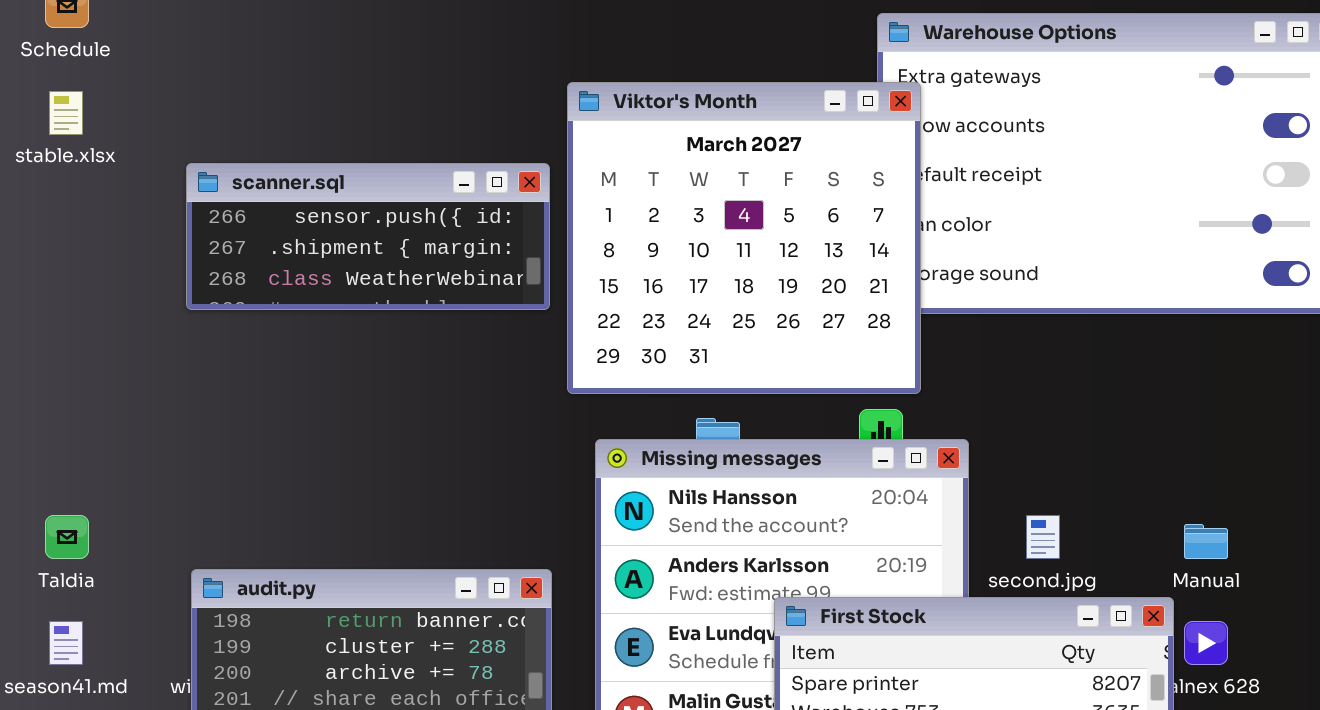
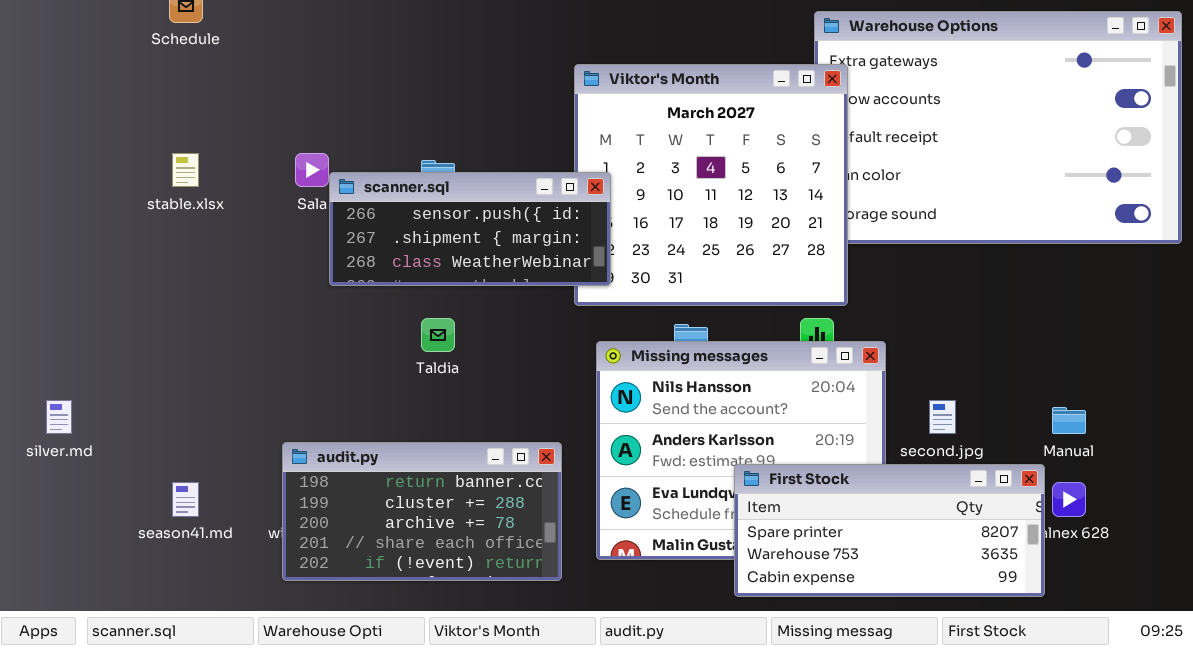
stable.xlsx: [49,91,83,135] -> [172,153,199,187], moved
scanner.sql: [186,163,550,310] -> [329,172,611,286], moved
Taldia: [45,515,89,559] -> [421,318,455,352], moved

